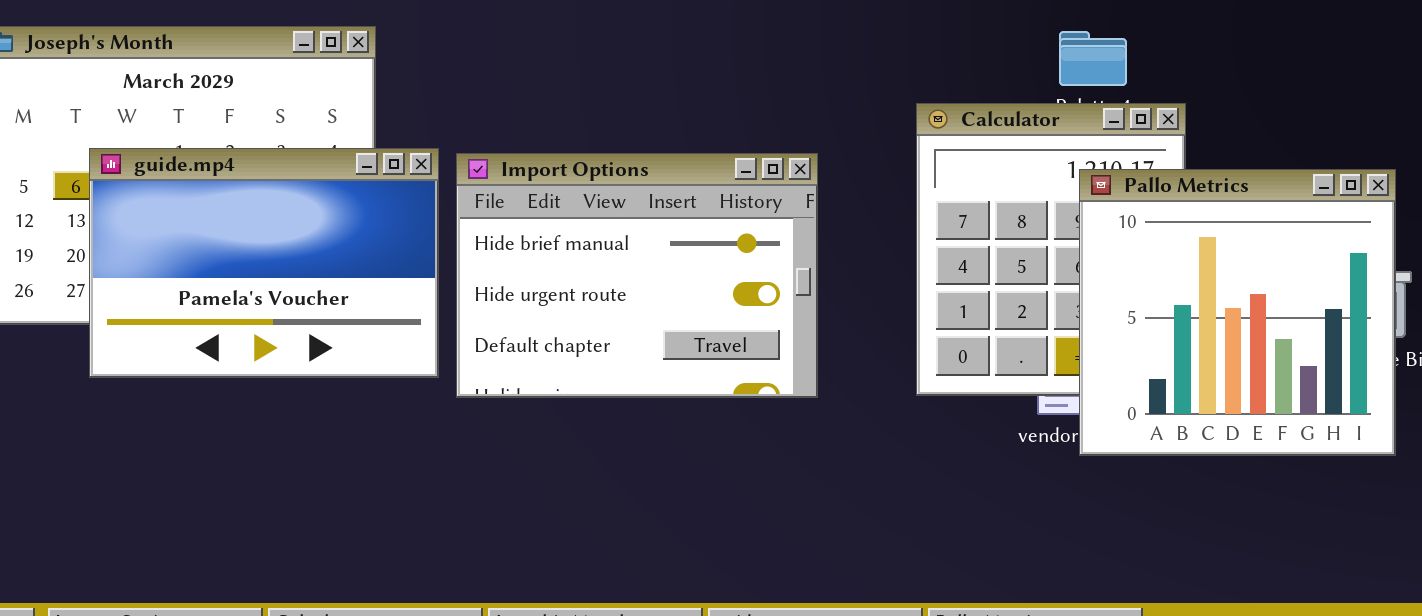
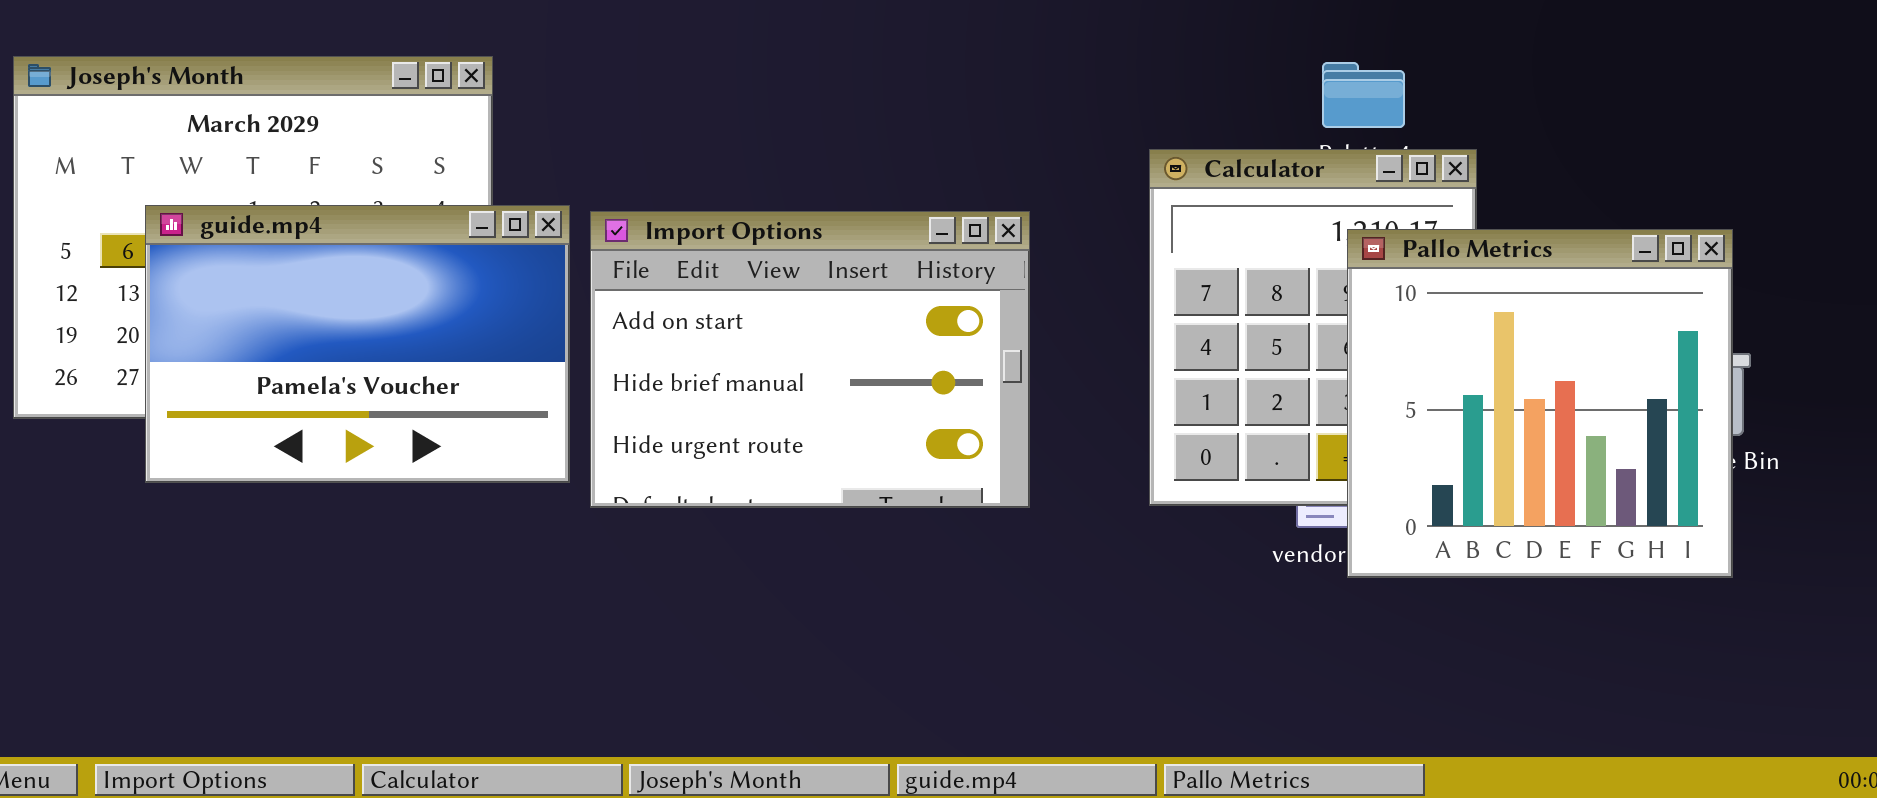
Import Options: [456,153,818,398] -> [590,211,1030,508], scrolled up 1 row

